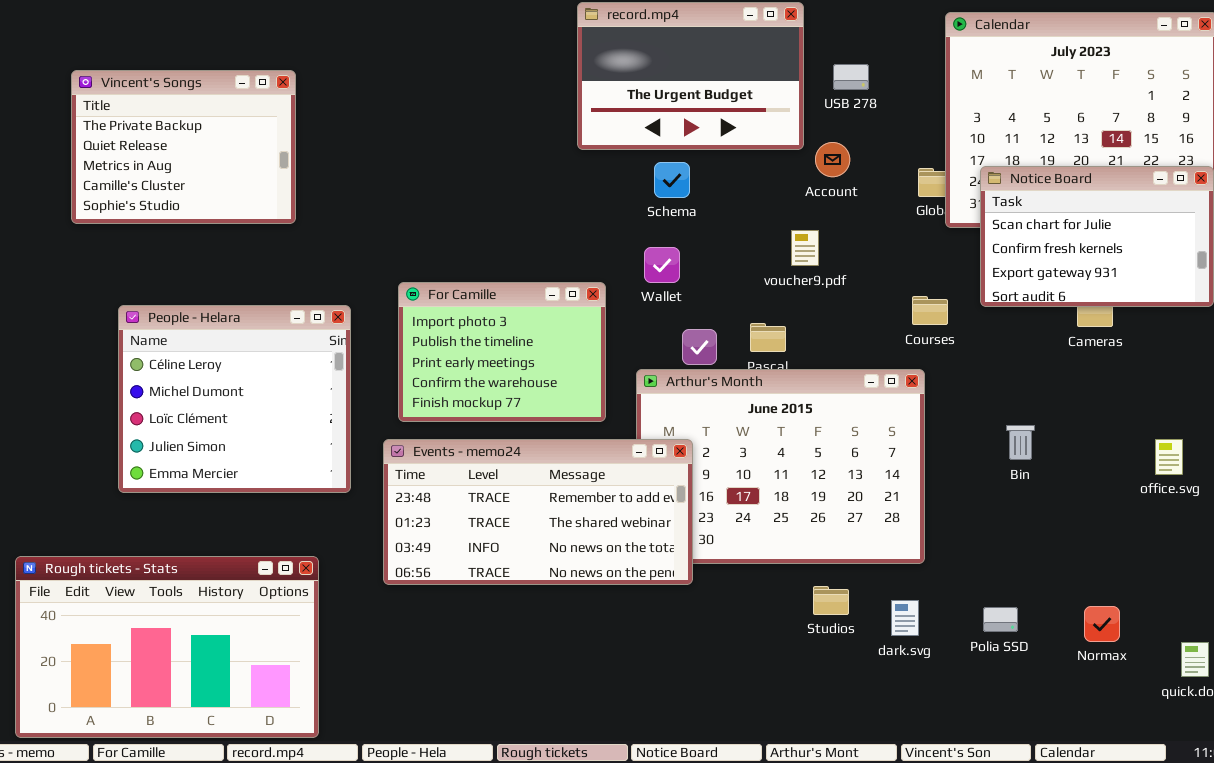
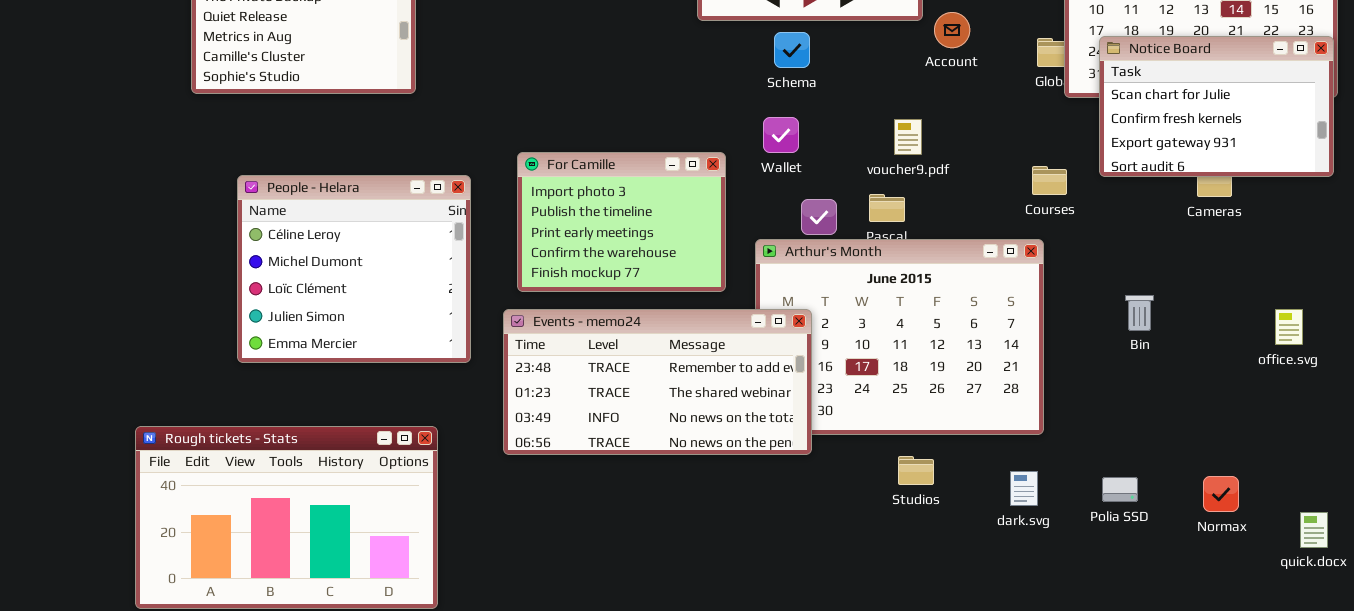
voucher9.pdf: [791,230,819,266] -> [894,119,922,155], moved
Studios: [813,586,849,615] -> [898,456,934,485], moved

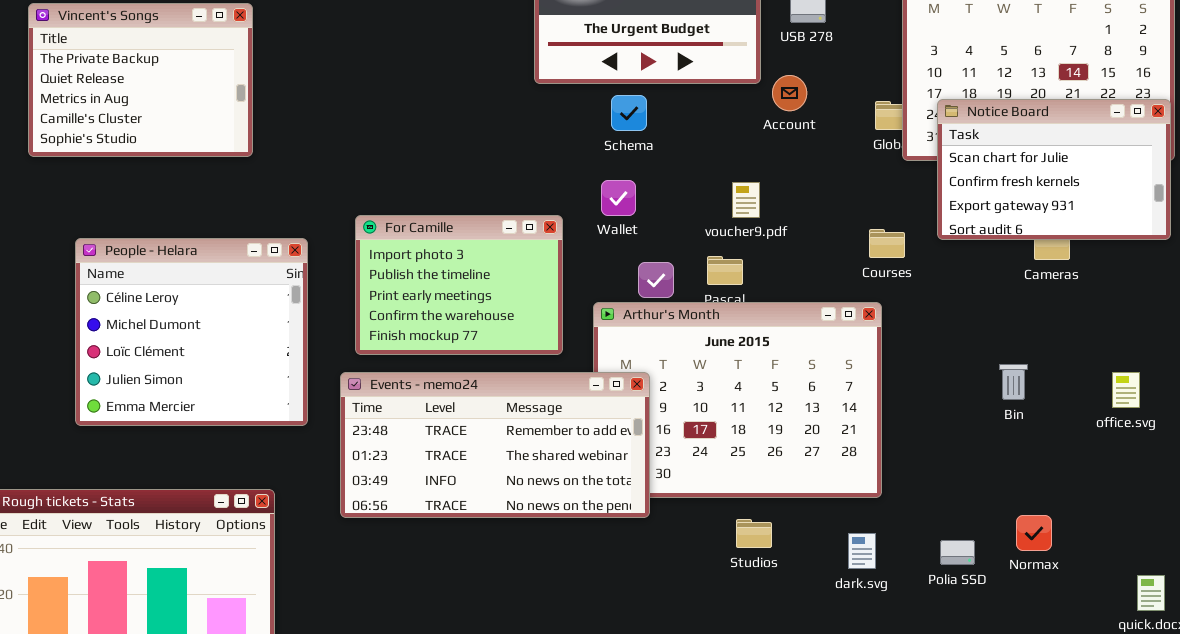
Bin: [1125,295,1154,331] -> [999,364,1028,400], moved
Normax: [1203,476,1239,512] -> [1016,515,1052,551], moved

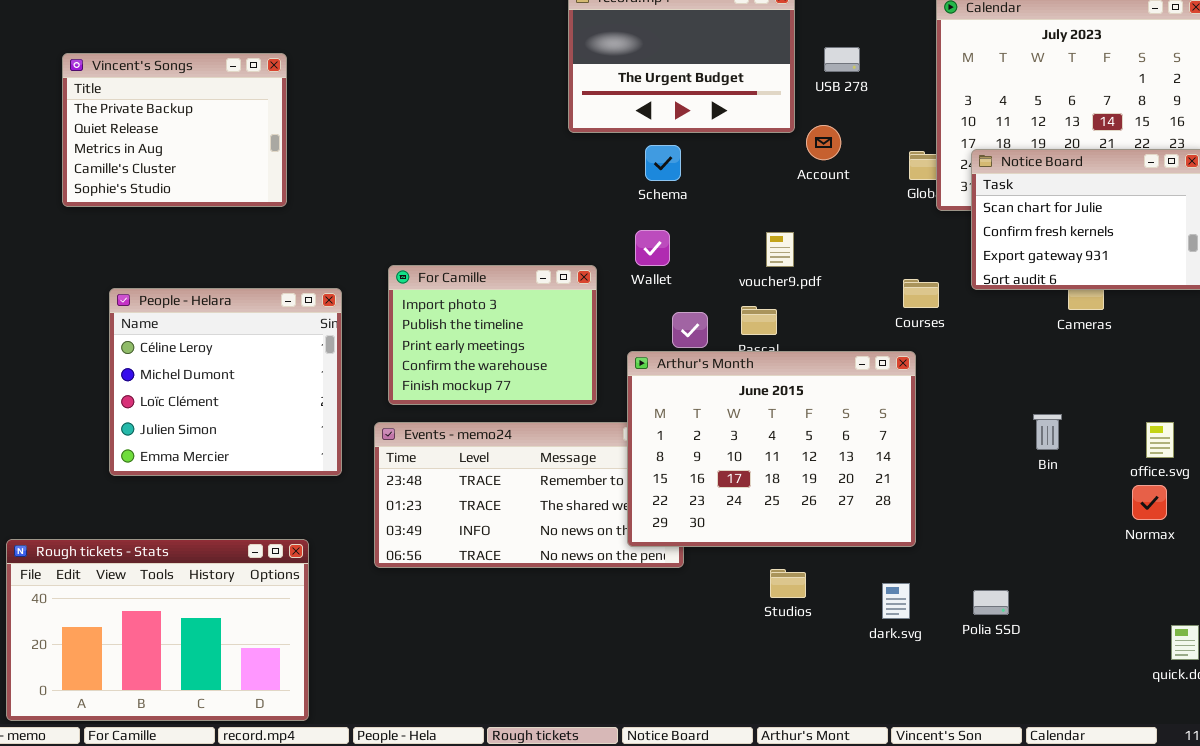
Arthur's Month: [593,302,882,498] -> [627,351,916,547], raised
Normax: [1016,515,1052,551] -> [1132,485,1167,520], moved

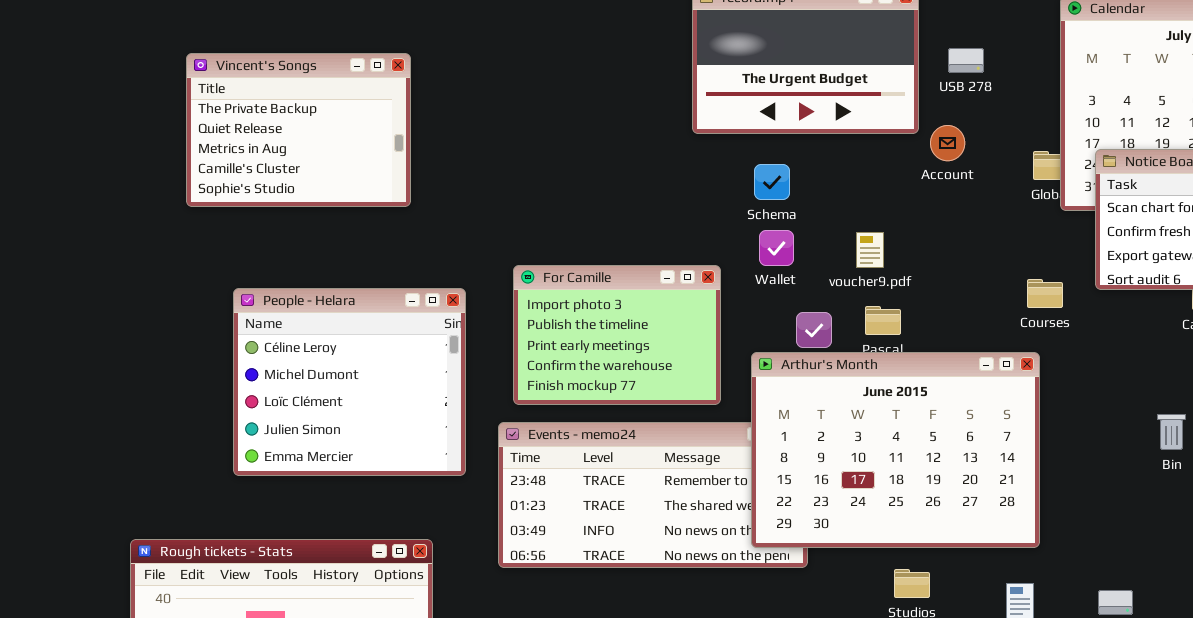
Schema: [645,145,681,181] -> [754,164,790,200], moved
voucher9.pdf: [766,232,794,267] -> [856,232,884,268], moved

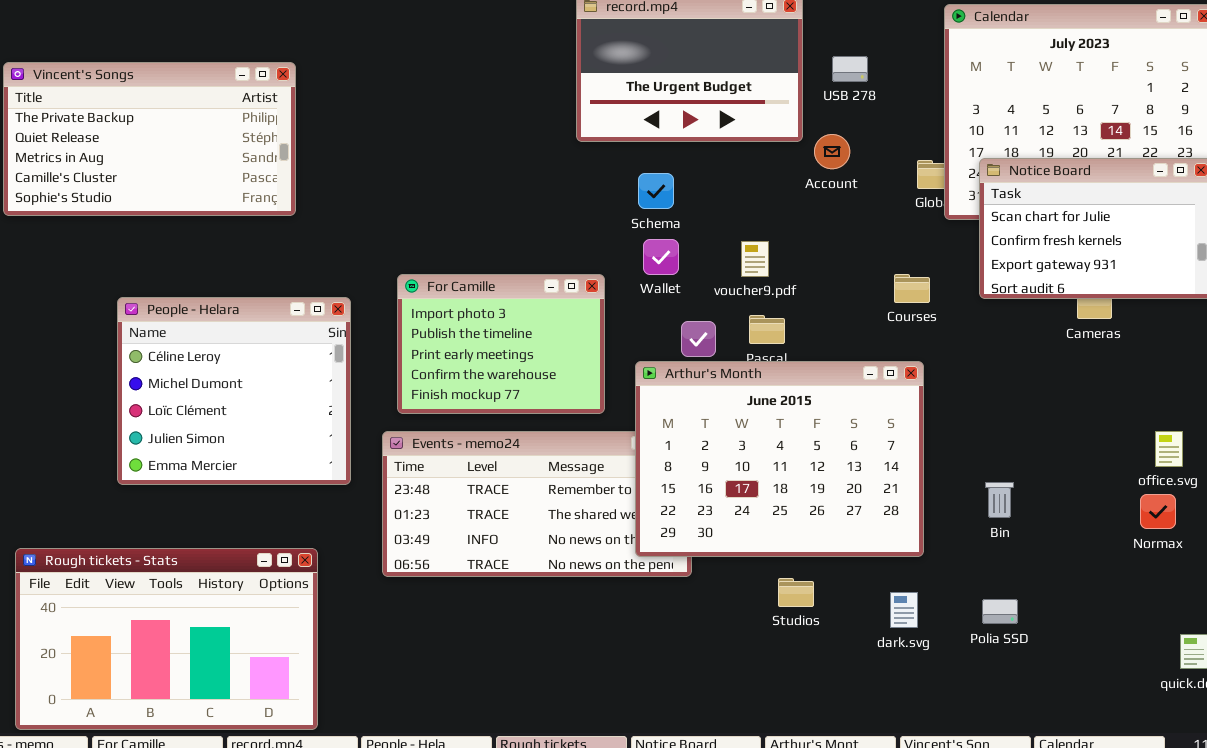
Vincent's Songs: [186,53,411,207] -> [3,62,296,216], resized
Courses: [1027,279,1063,308] -> [894,274,930,303], moved
Bin: [1157,414,1186,450] -> [985,482,1014,518], moved

